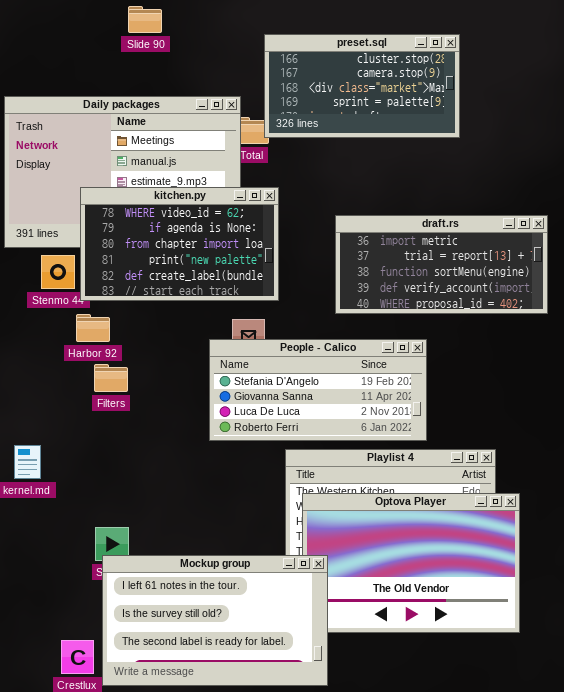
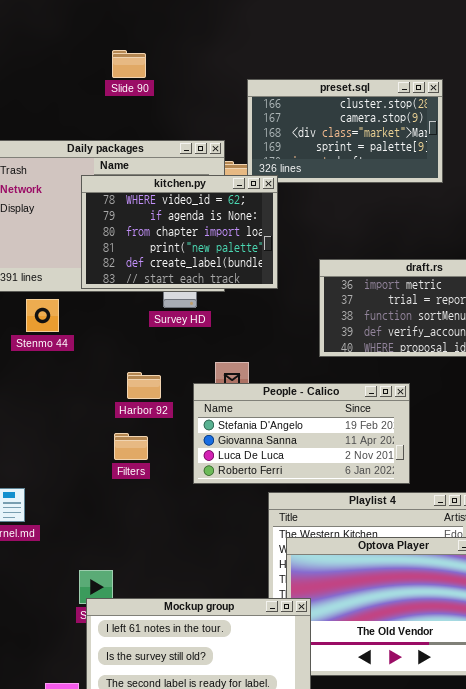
kitchen.py: [80,187,279,301] -> [81,175,278,289], moved
Harbor 92: [76,314,110,342] -> [127,372,161,399], moved
Filters: [94,364,128,392] -> [114,433,148,460], moved

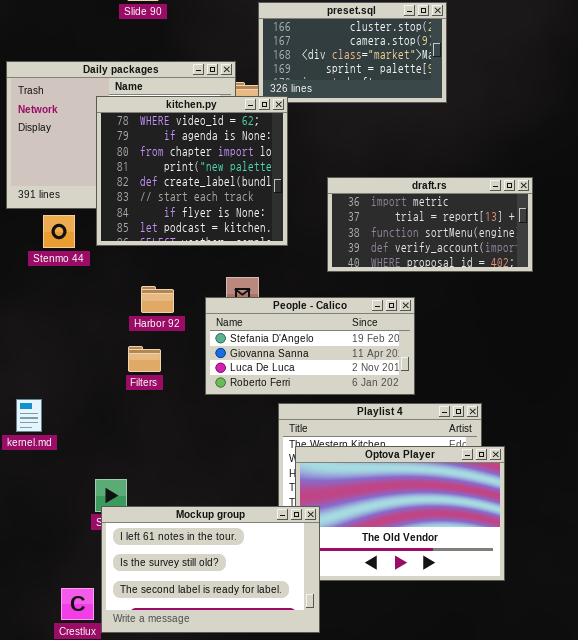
kitchen.py: [81,175,278,289] -> [96,96,288,246], resized

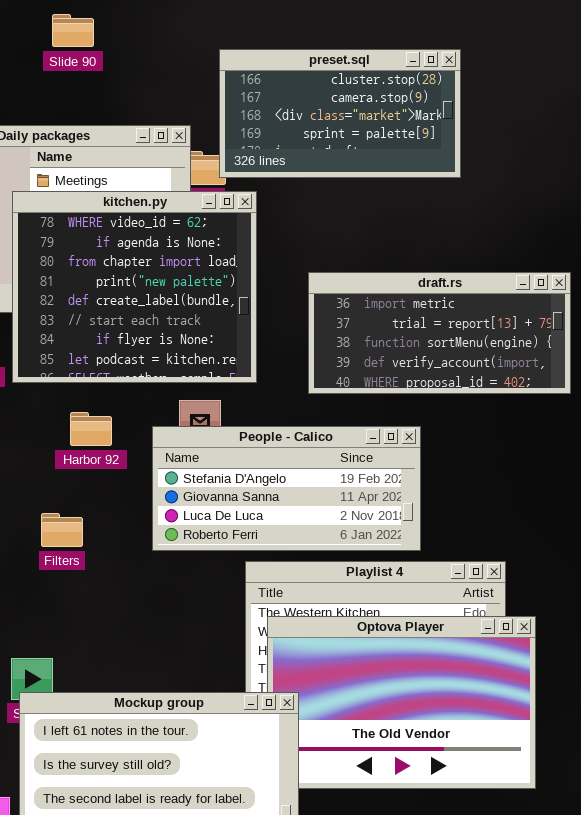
kitchen.py: [96,96,288,246] -> [12,191,257,383], moved
Filters: [128,346,161,372] -> [41,513,83,547], moved

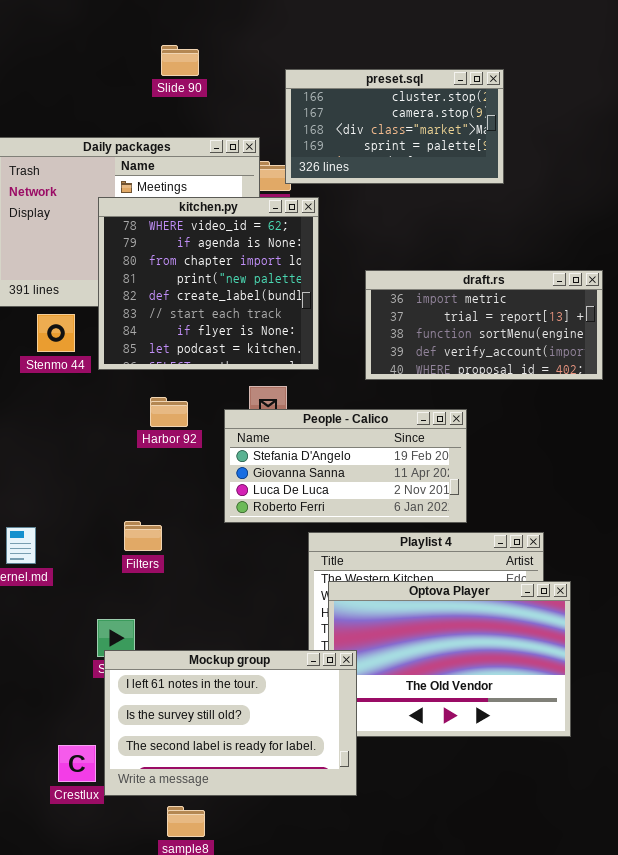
Slide 90: [52,14,94,47] -> [161,45,199,76], moved
Filters: [41,513,83,547] -> [124,521,162,551], moved

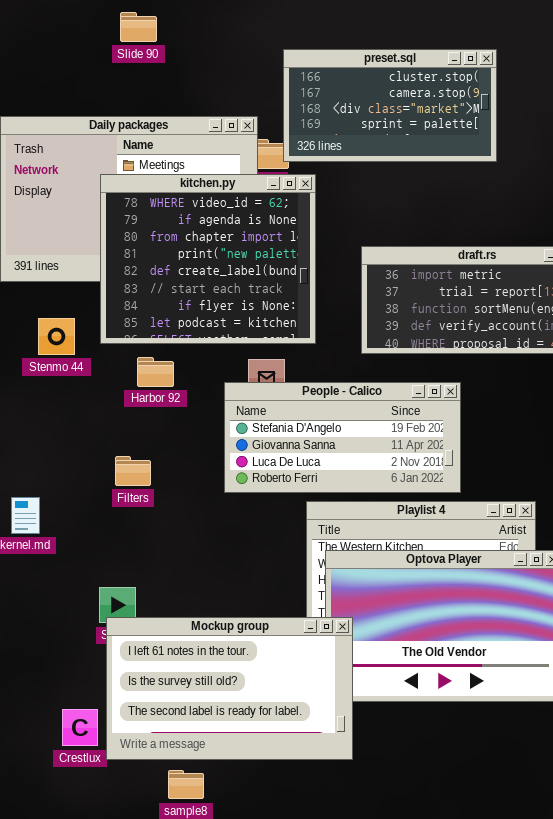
Slide 90: [161,45,199,76] -> [120,12,157,42], moved
Stenmo 44: [37,314,75,352] -> [38,318,75,355], moved
Harbor 92: [150,397,188,427] -> [137,357,174,387], moved
Filters: [124,521,162,551] -> [115,456,151,486], moved

